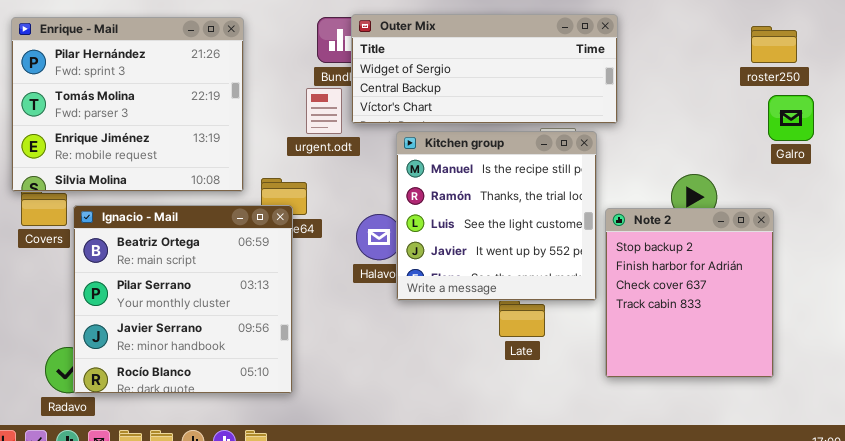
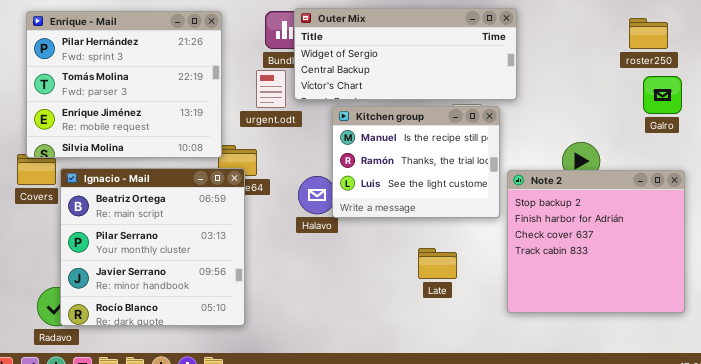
Enrique - Mail: [11,17,244,192] -> [26,11,222,158], moved
Kitchen group: [396,131,597,301] -> [332,106,500,218], resized
Note 2: [605,208,774,378] -> [507,170,685,313], resized

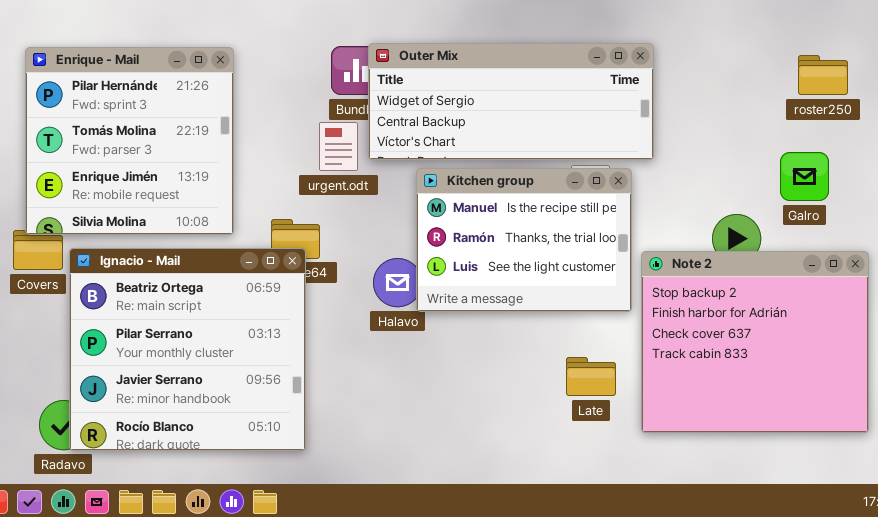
Enrique - Mail: [26,11,222,158] -> [25,47,234,235], resized
Galro: [643,76,682,114] -> [780,152,829,201], moved
Late: [418,248,457,279] -> [566,357,616,396], moved

